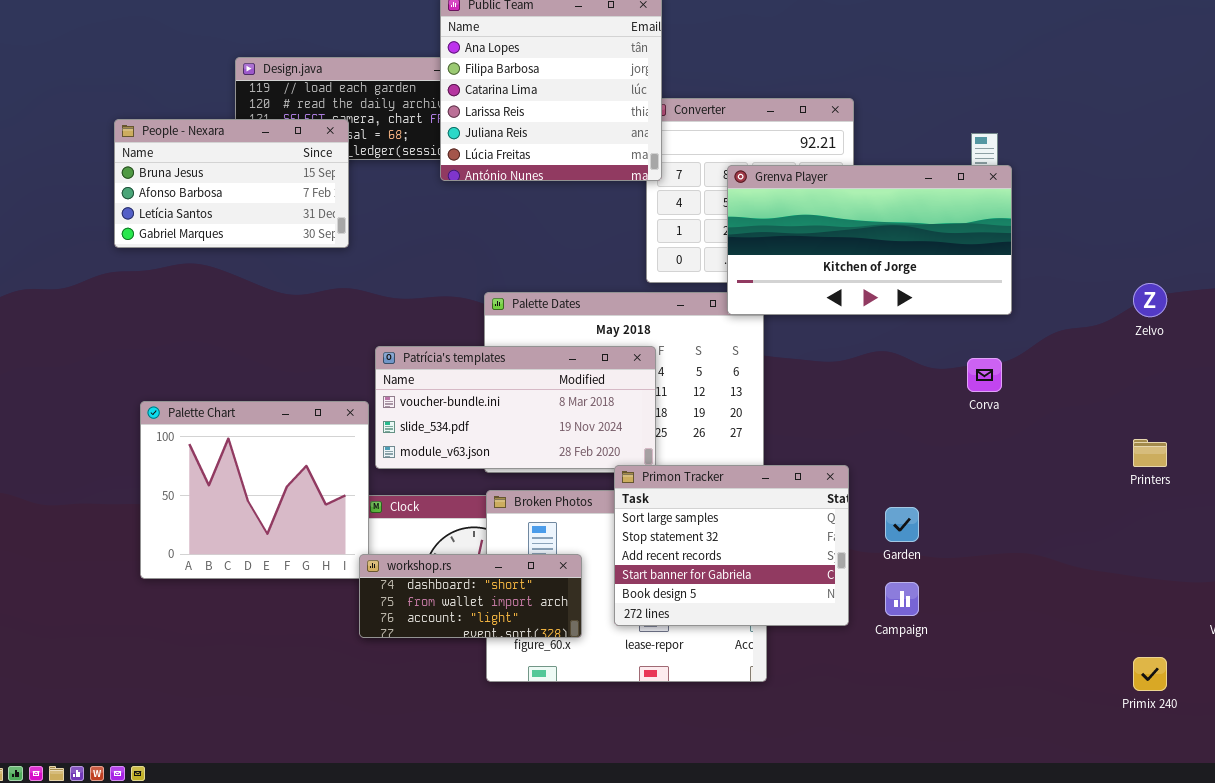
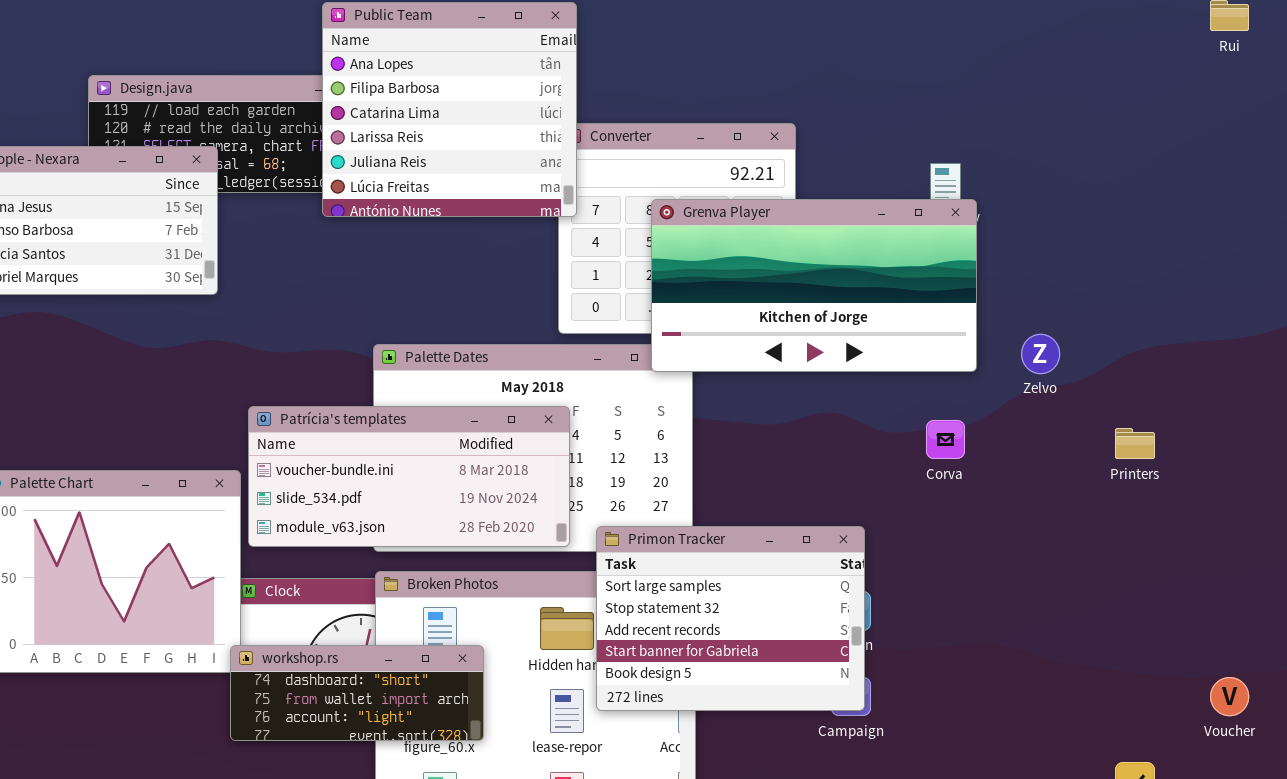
Zelvo: [1133,283,1167,317] -> [1021,334,1060,374], moved
Printers: [1133,439,1167,467] -> [1115,428,1155,459], moved
Primon Tracker: [614,465,849,626] -> [596,526,865,711], moved

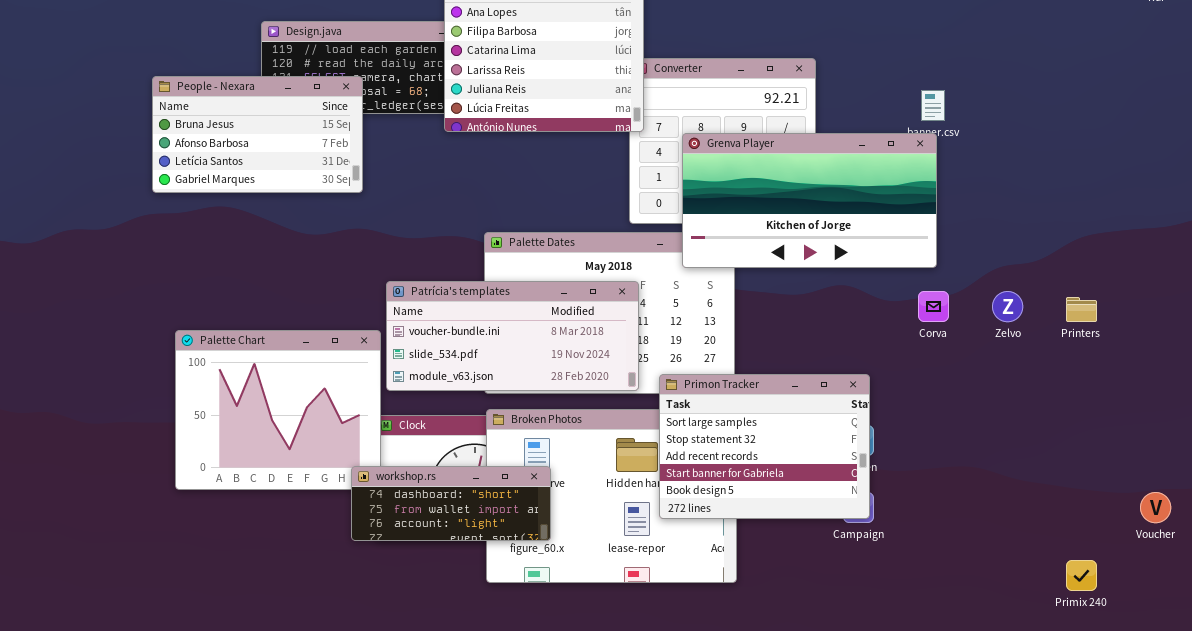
Grenva Player: [651,199,977,372] -> [682,133,937,268], moved
Zelvo: [1021,334,1060,374] -> [992,291,1023,322], moved
workshop.rs: [230,645,484,741] -> [351,466,551,541], moved

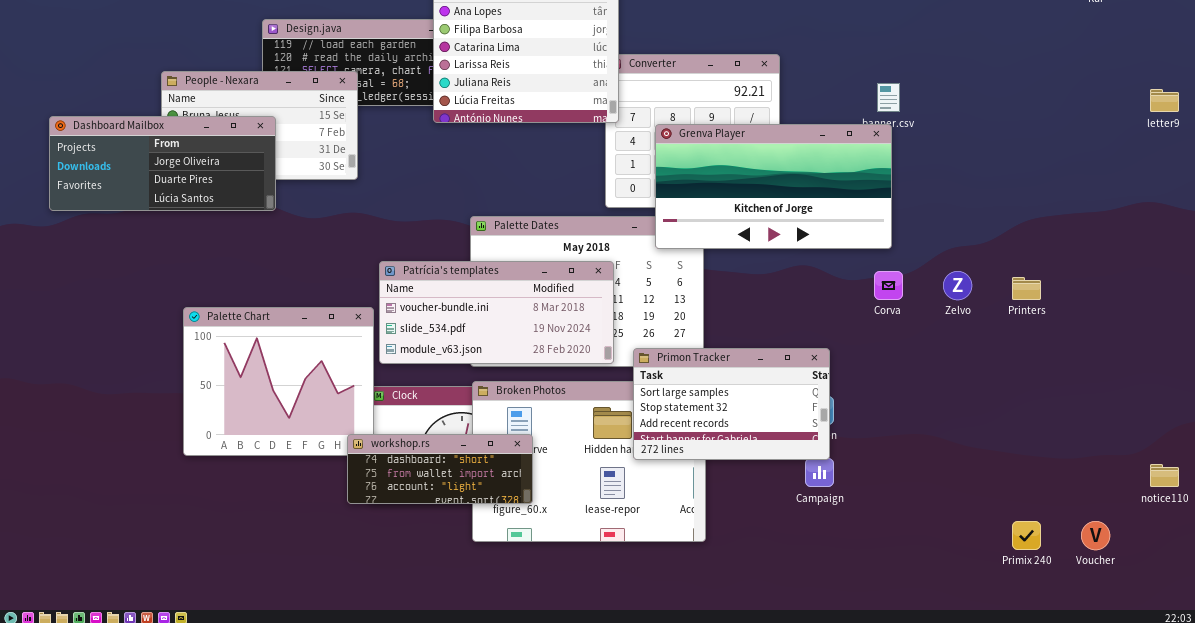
Dashboard Mailbox: none -> [49,116,276,211], opened
Primon Tracker: [659,374,870,519] -> [633,348,830,460], resized
Voucher: [1140,492,1171,523] -> [1081,521,1110,550], moved

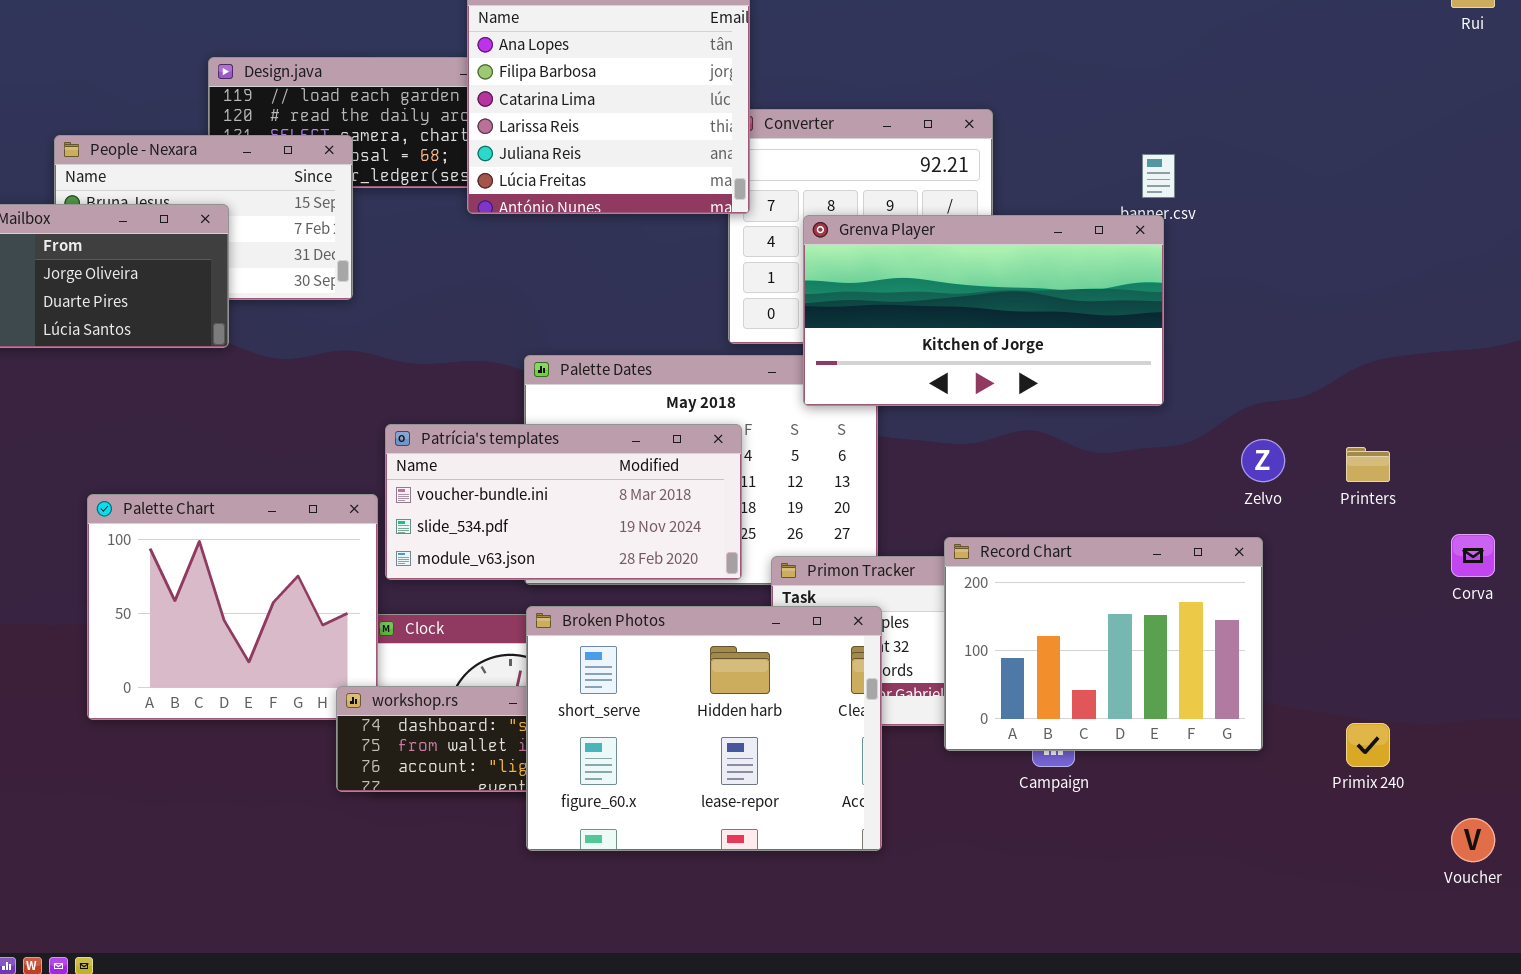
Corva: [874,271,903,300] -> [1451,534,1495,577], moved
Record Chart: none -> [944,537,1263,751], opened
Broken Photos: [472,381,706,542] -> [526,606,882,851], raised
Primix 240: [1012,521,1041,550] -> [1346,723,1390,767], moved

